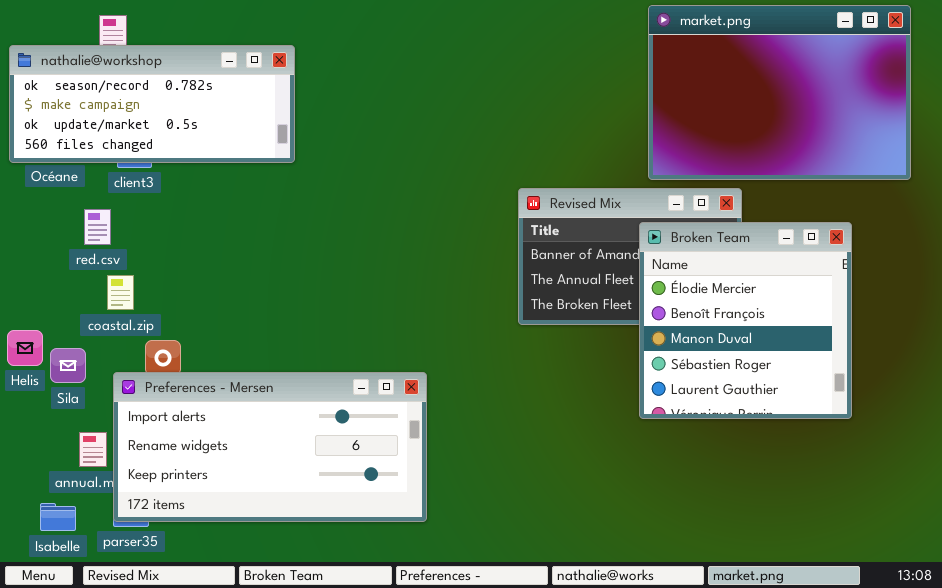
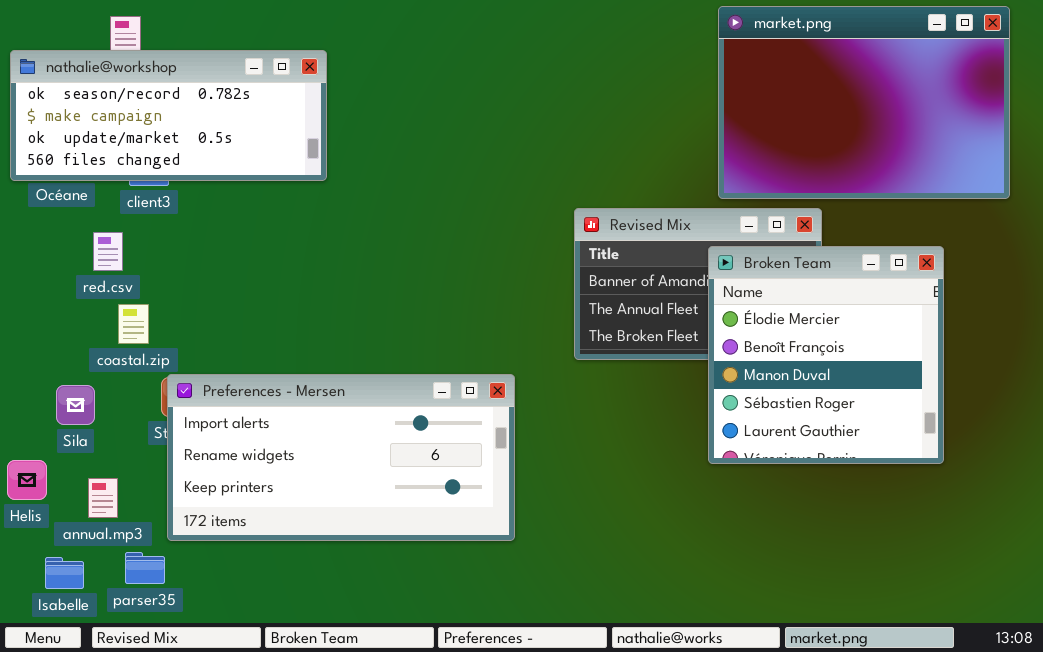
Helis: [7,330,43,366] -> [7,460,47,500], moved
Preferences - Mersen: [113,372,427,522] -> [167,374,515,541], moved

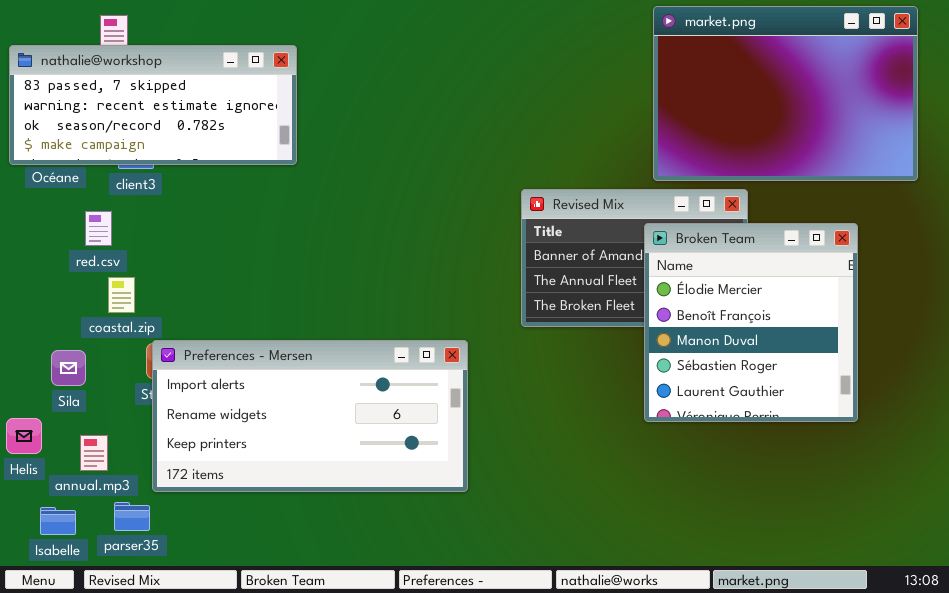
nathalie@workshop: [10,50,327,181] -> [9,45,297,165], scrolled up 2 rows

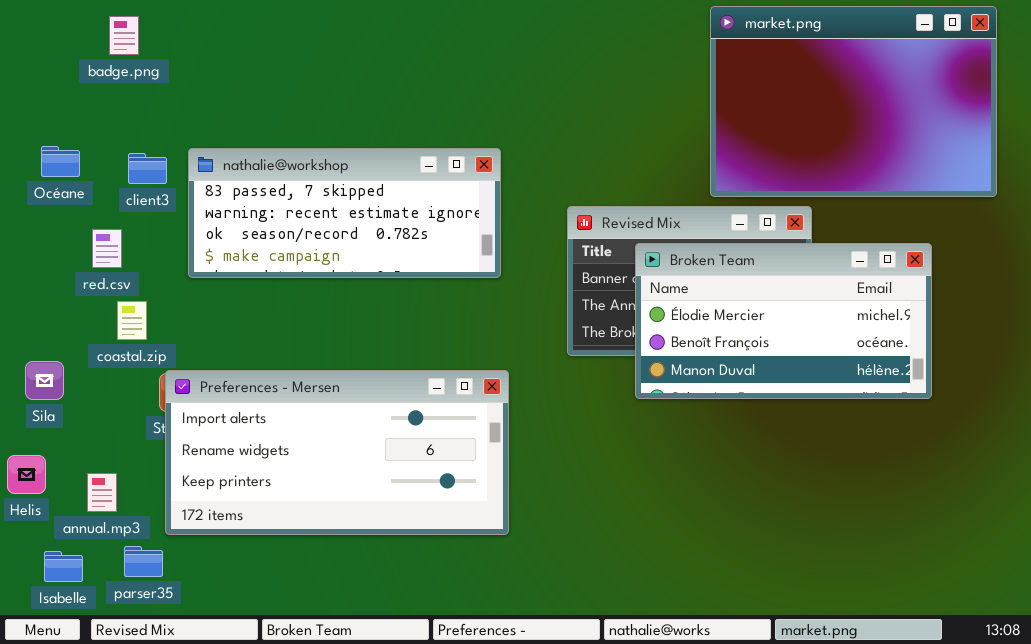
nathalie@workshop: [9,45,297,165] -> [188,148,501,278], moved
Broken Team: [644,223,858,422] -> [635,243,932,399], resized
Sila: [51,350,86,386] -> [25,361,64,400], moved

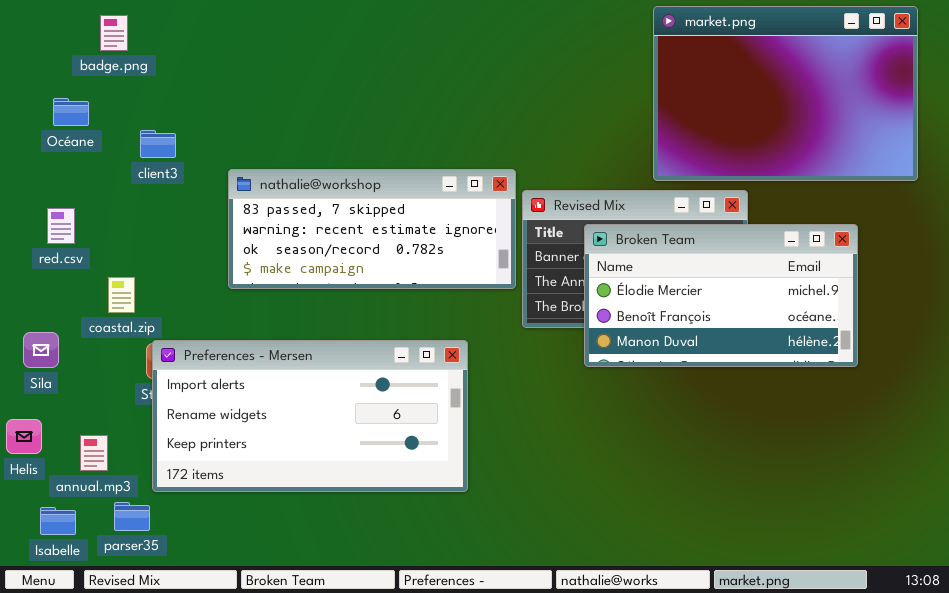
Océane: [41,146,80,177] -> [53,98,89,126], moved
nathalie@workshop: [188,148,501,278] -> [228,169,516,289], moved
client3: [128,153,167,184] -> [140,130,176,158], moved
red.csv: [92,229,122,268] -> [47,208,75,244], moved

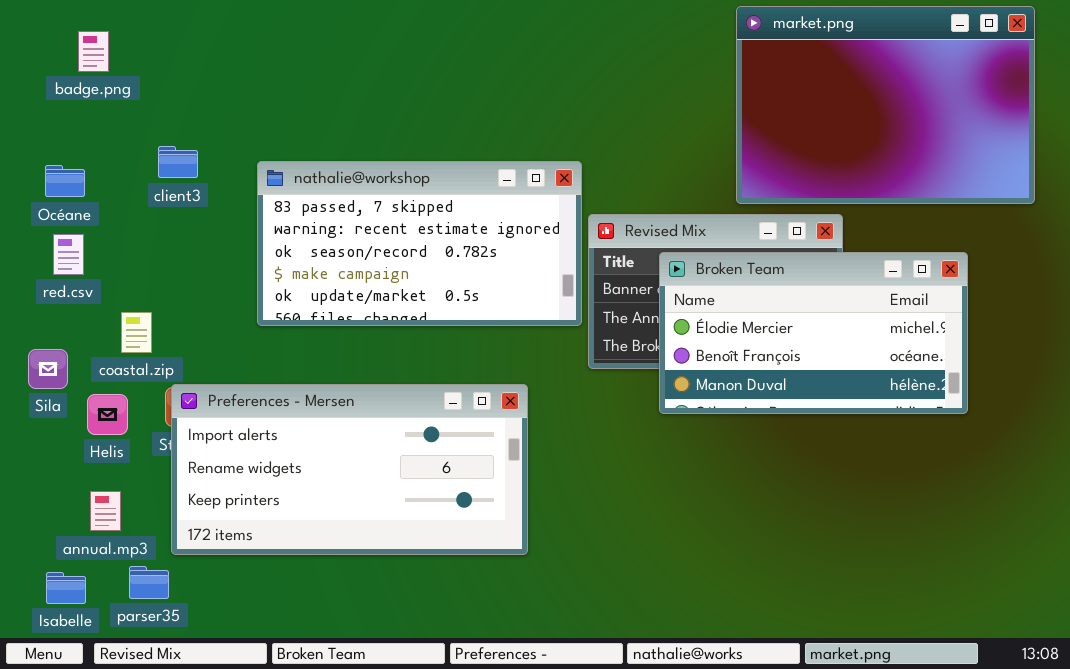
badge.png: [100,15,128,51] -> [78,31,109,72], moved
Océane: [53,98,89,126] -> [45,165,85,197], moved
nathalie@workshop: [228,169,516,289] -> [257,161,582,326], resized
Sila: [23,332,59,368] -> [28,349,68,389], moved
Helis: [6,419,42,454] -> [87,394,128,435], moved

